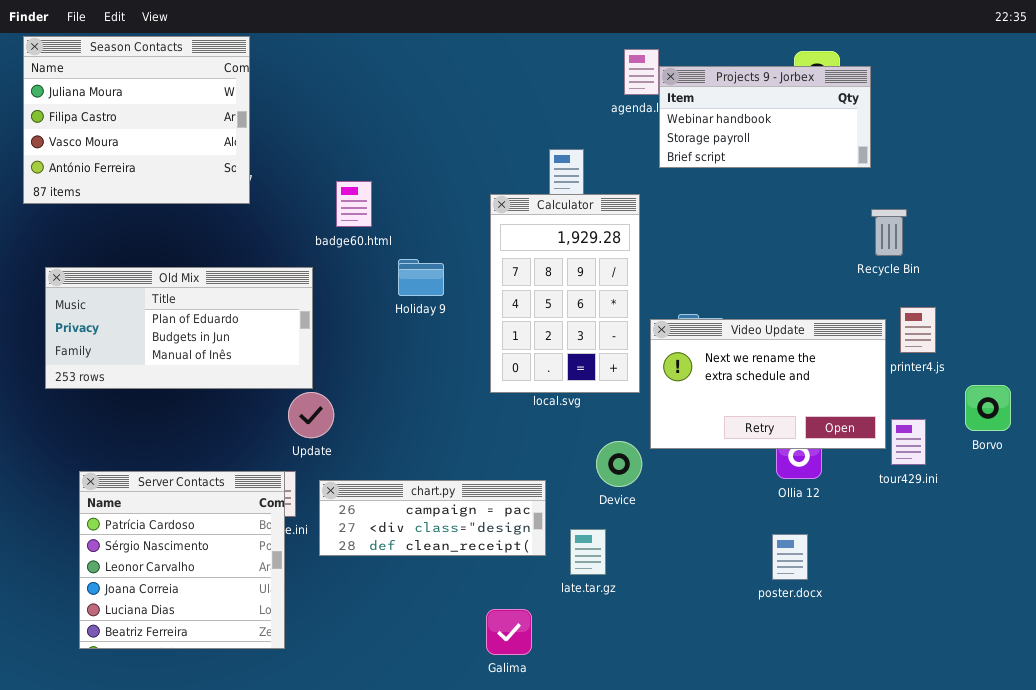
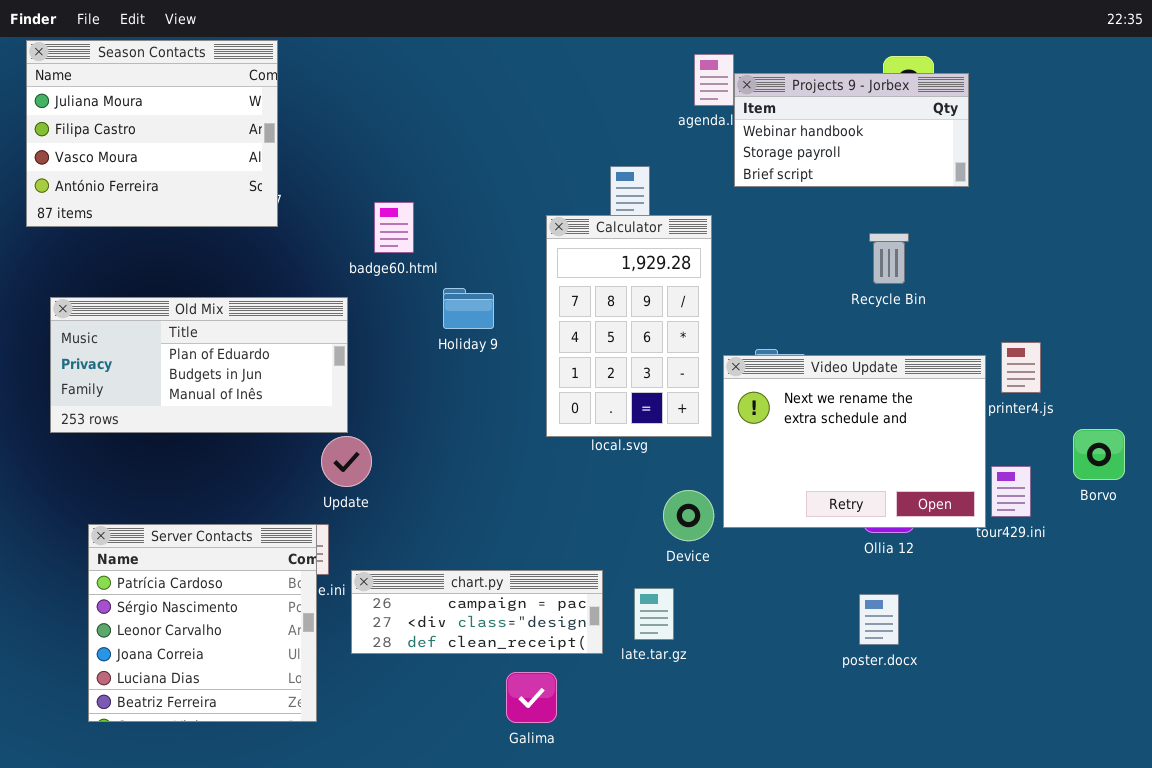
Recycle Bin: [871,209,907,256] -> [869,233,909,284], moved
Video Update: [650,319,886,449] -> [723,355,986,528], resized
chart.py: [319,480,546,556] -> [351,570,603,654], moved
Galima: [486,609,532,655] -> [506,672,557,723], moved

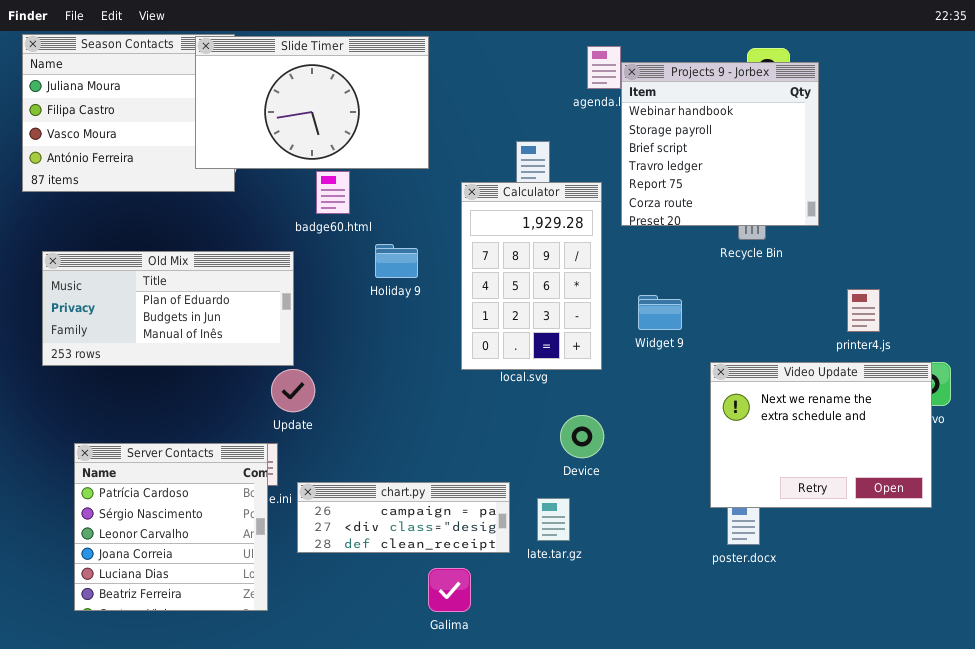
Slide Timer: none -> [195,36,429,169], opened
Projects 9 - Jorbex: [734,73,969,187] -> [621,62,819,226], resized
Video Update: [723,355,986,528] -> [710,362,932,508], moved

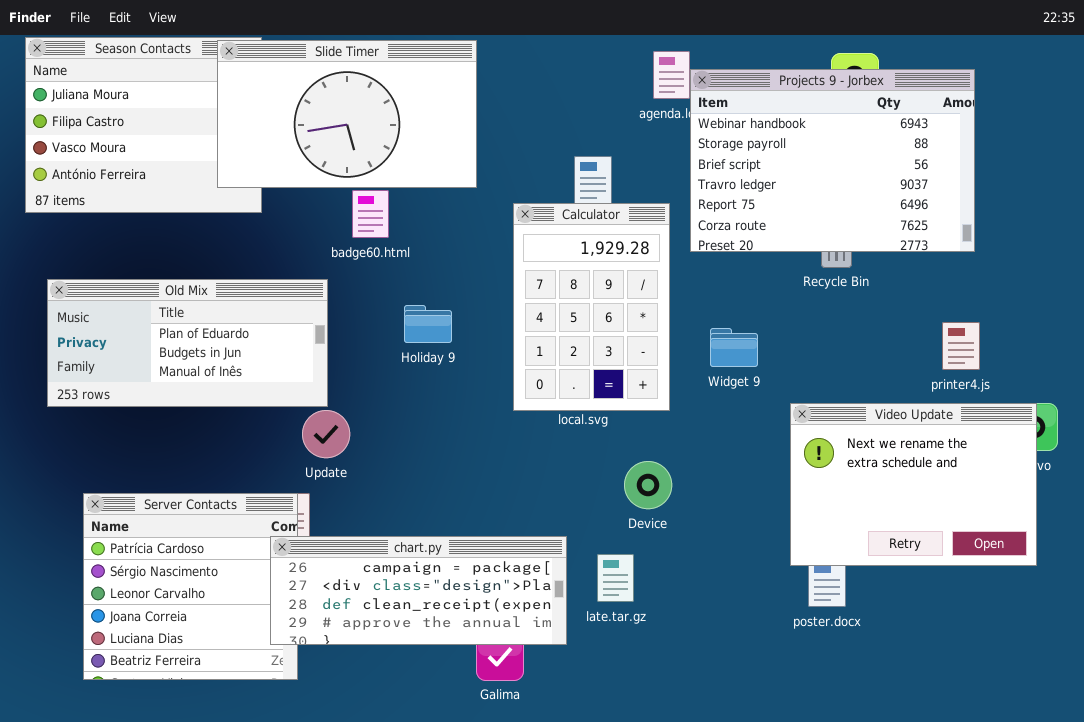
Projects 9 - Jorbex: [621,62,819,226] -> [690,69,975,252], resized
Holiday 9: [375,244,418,278] -> [404,305,452,343], moved
chart.py: [297,482,510,553] -> [270,536,567,645], resized

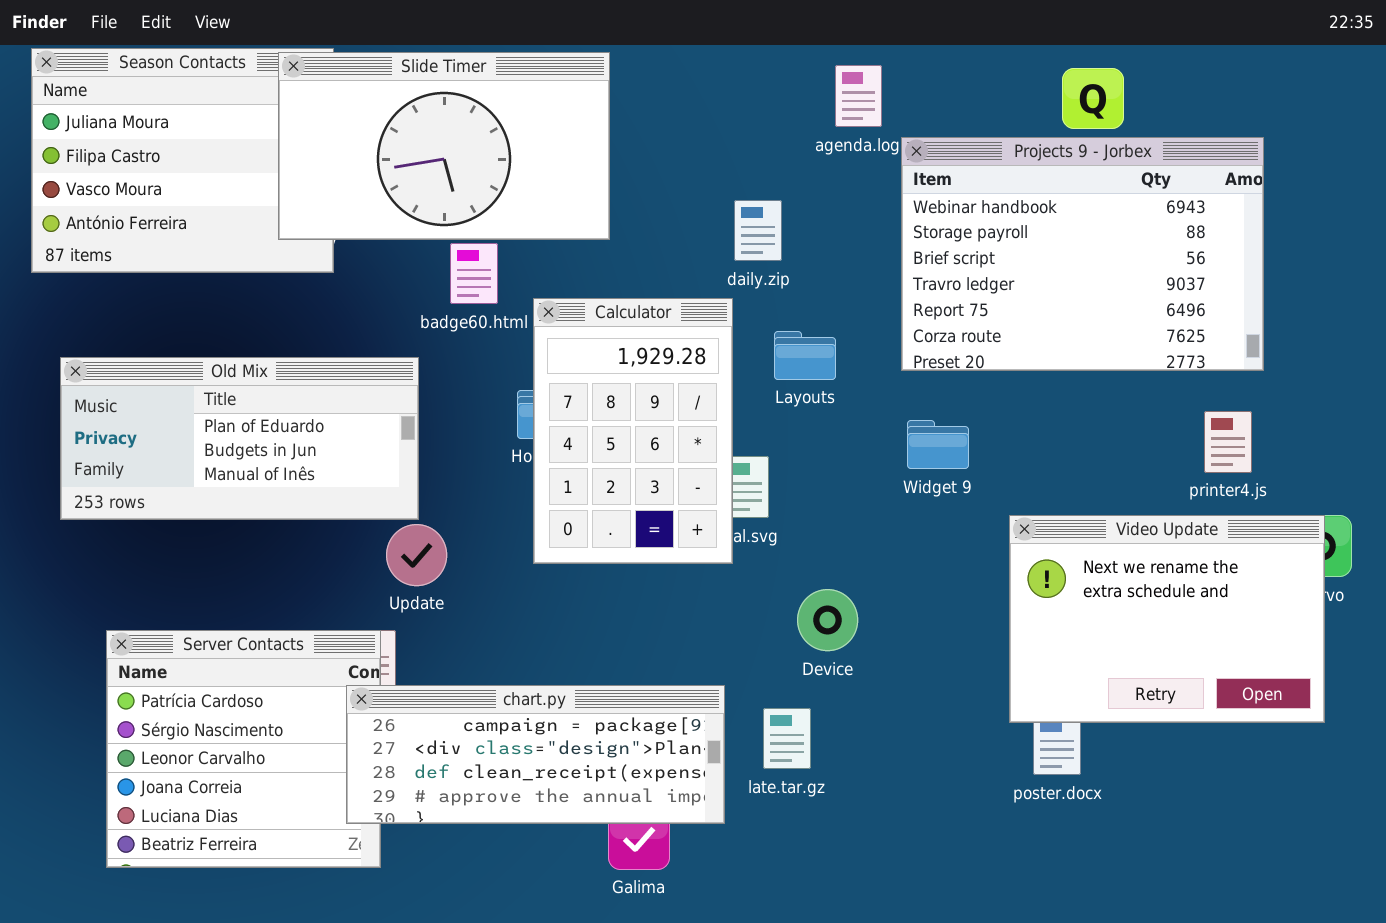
Projects 9 - Jorbex: [690,69,975,252] -> [901,137,1264,371], moved
Calculator: [513,203,670,411] -> [533,298,733,564], moved

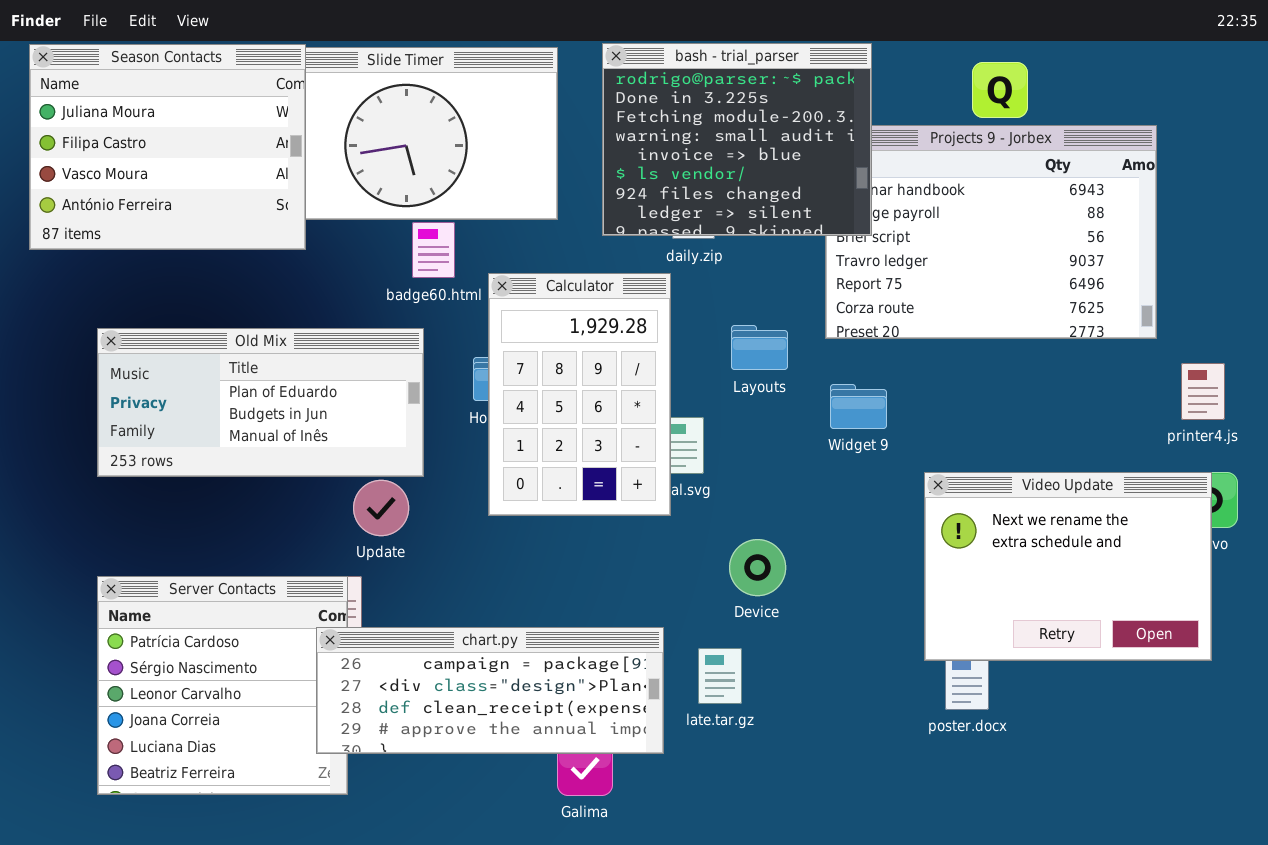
bash - trial_parser: none -> [602,43,872,236], opened
Season Contacts: [31,48,334,273] -> [29,44,306,250], raised
Layouts: [774,331,836,380] -> [731,325,788,370], moved
Old Mix: [60,357,419,520] -> [97,328,424,477], moved
printer4.js: [1204,411,1252,473] -> [1181,363,1225,420], moved

